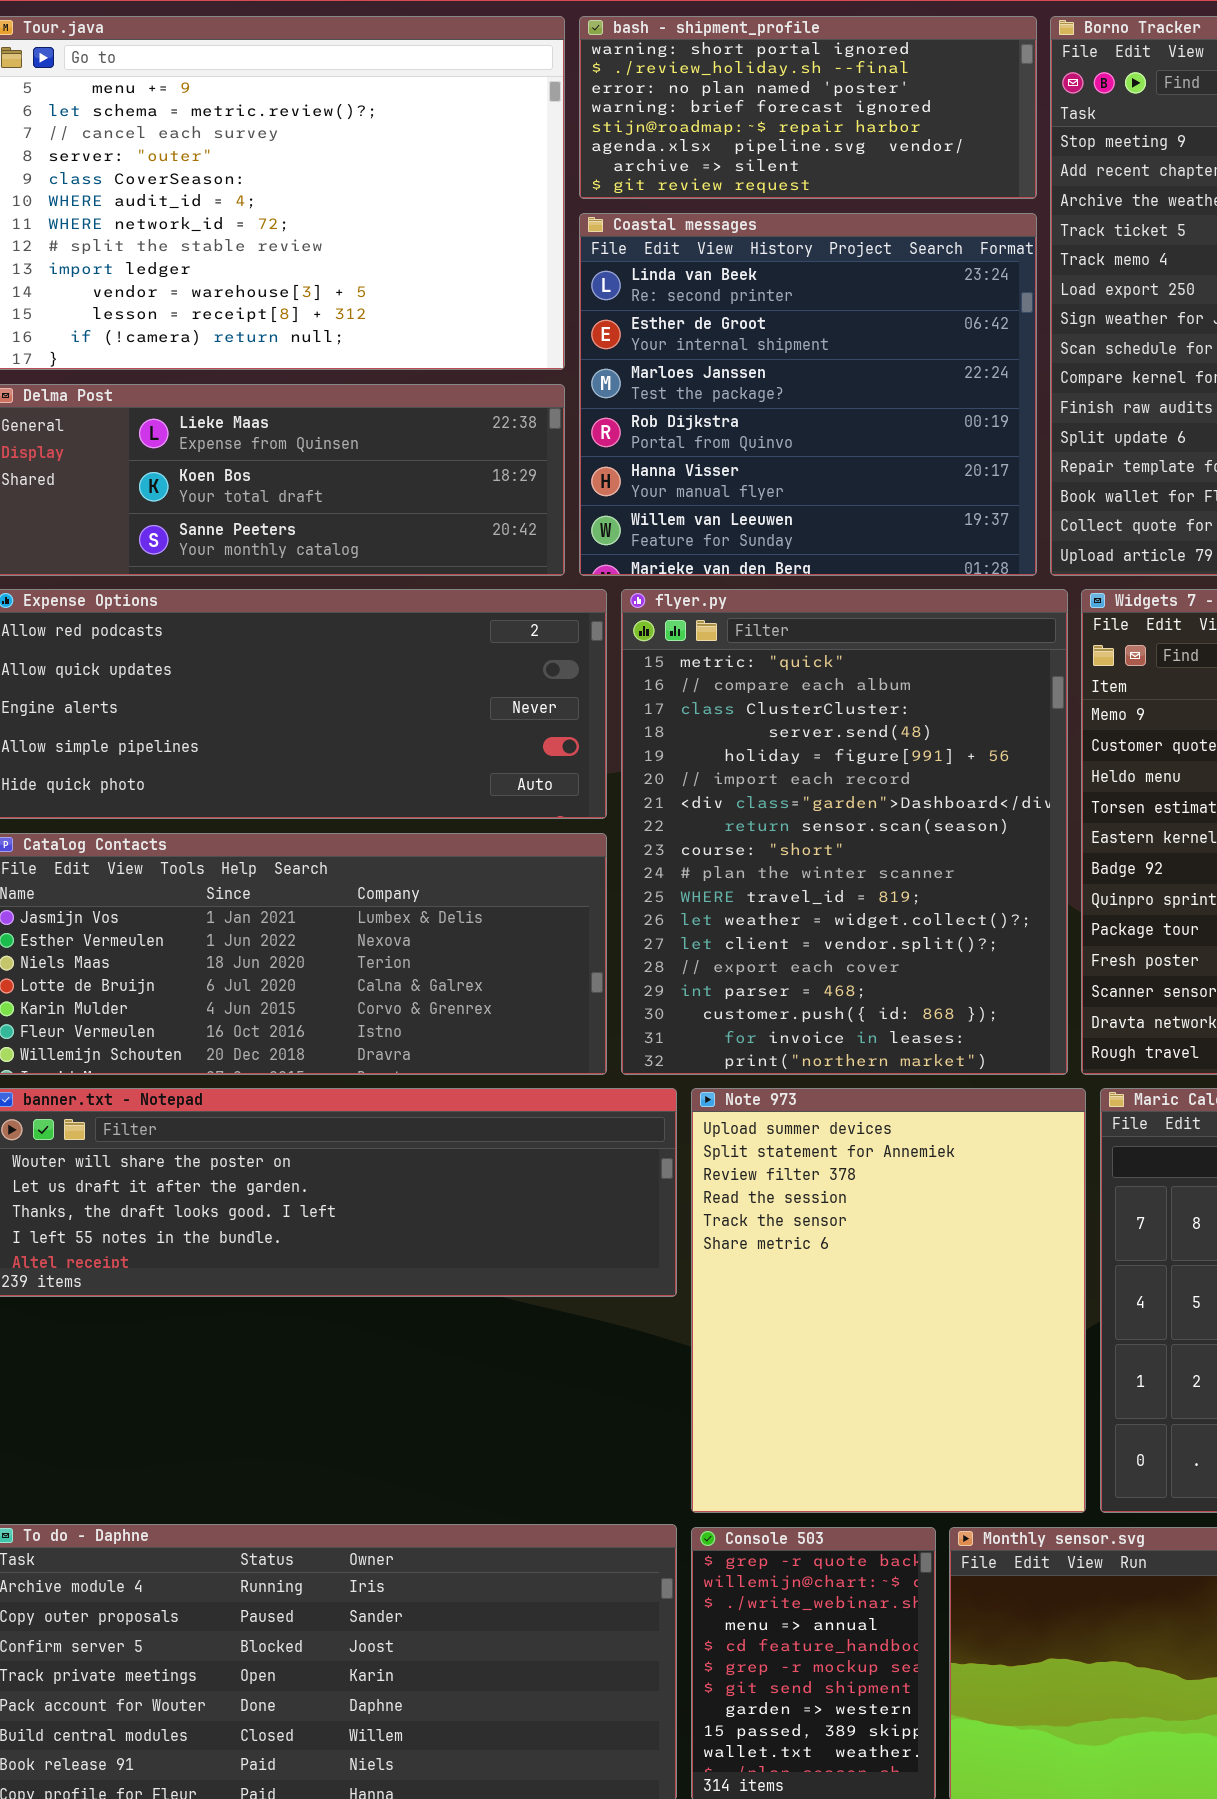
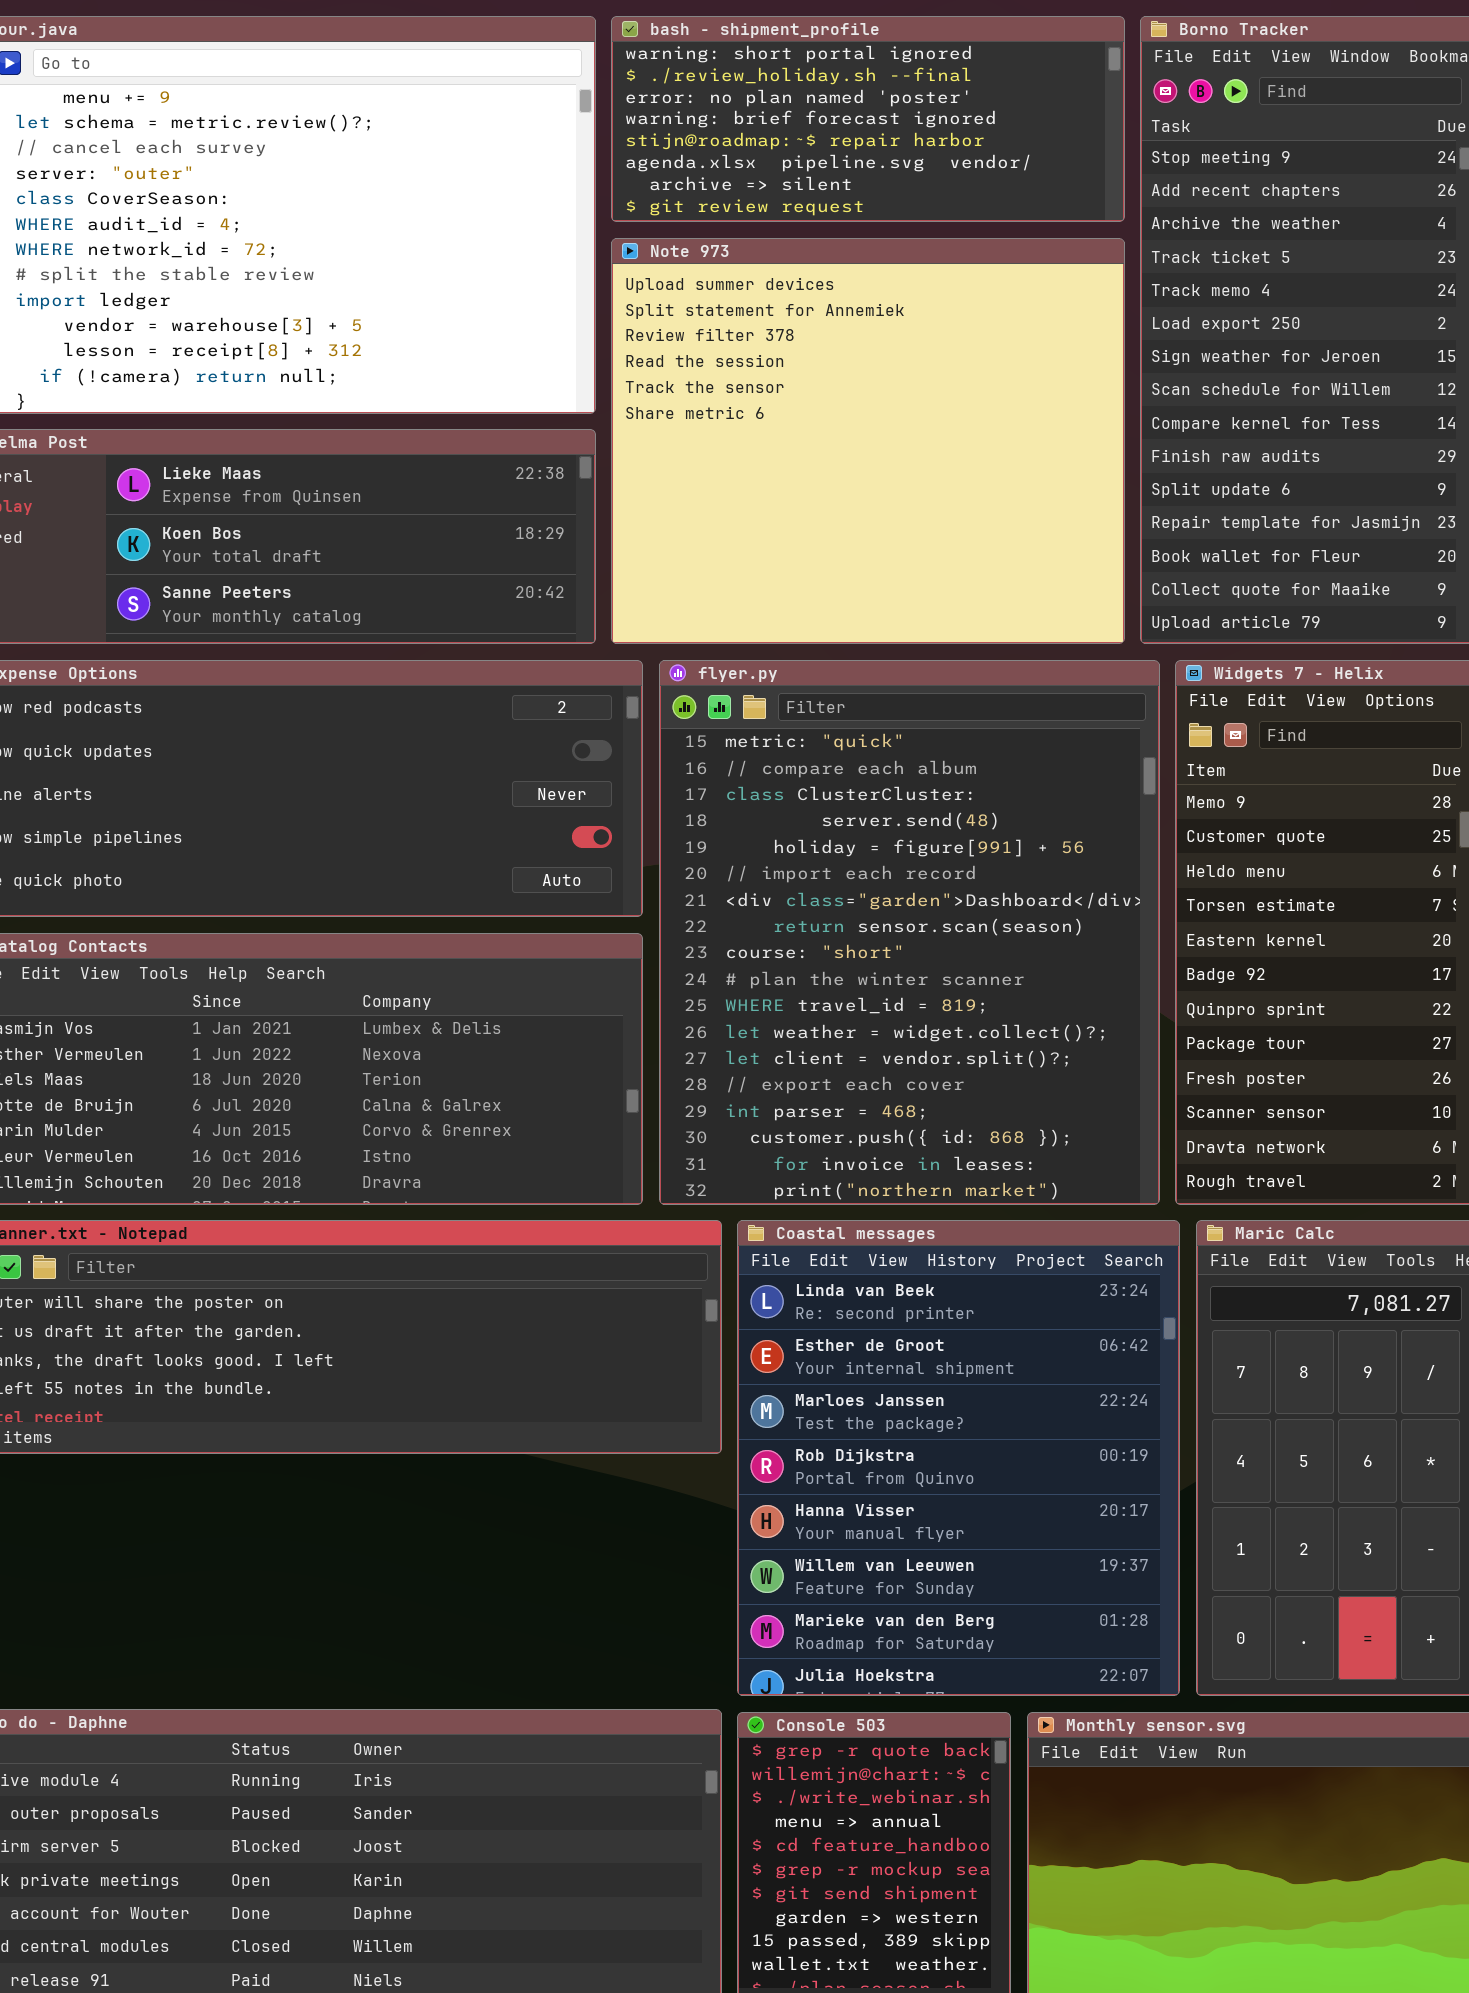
Coastal messages: [579,213,1037,576] -> [737,1220,1180,1696], moved, resized
Note 973: [691,1088,1086,1513] -> [611,238,1125,644], moved, resized

